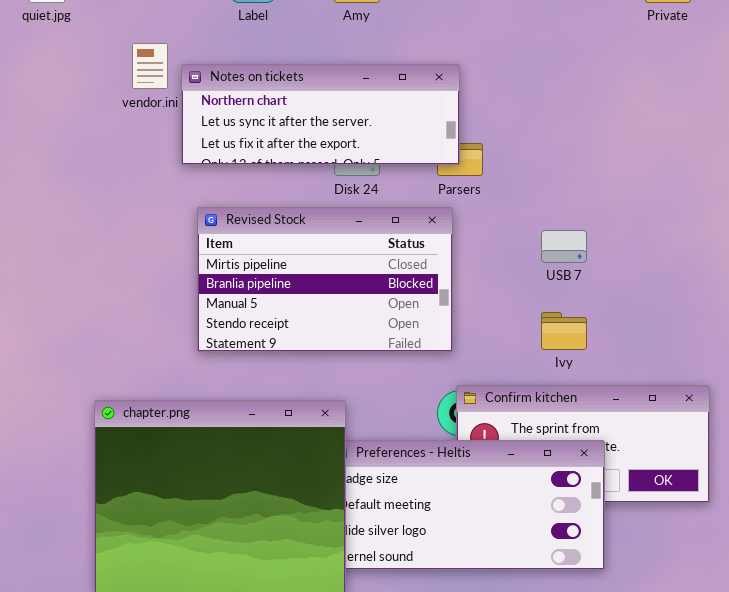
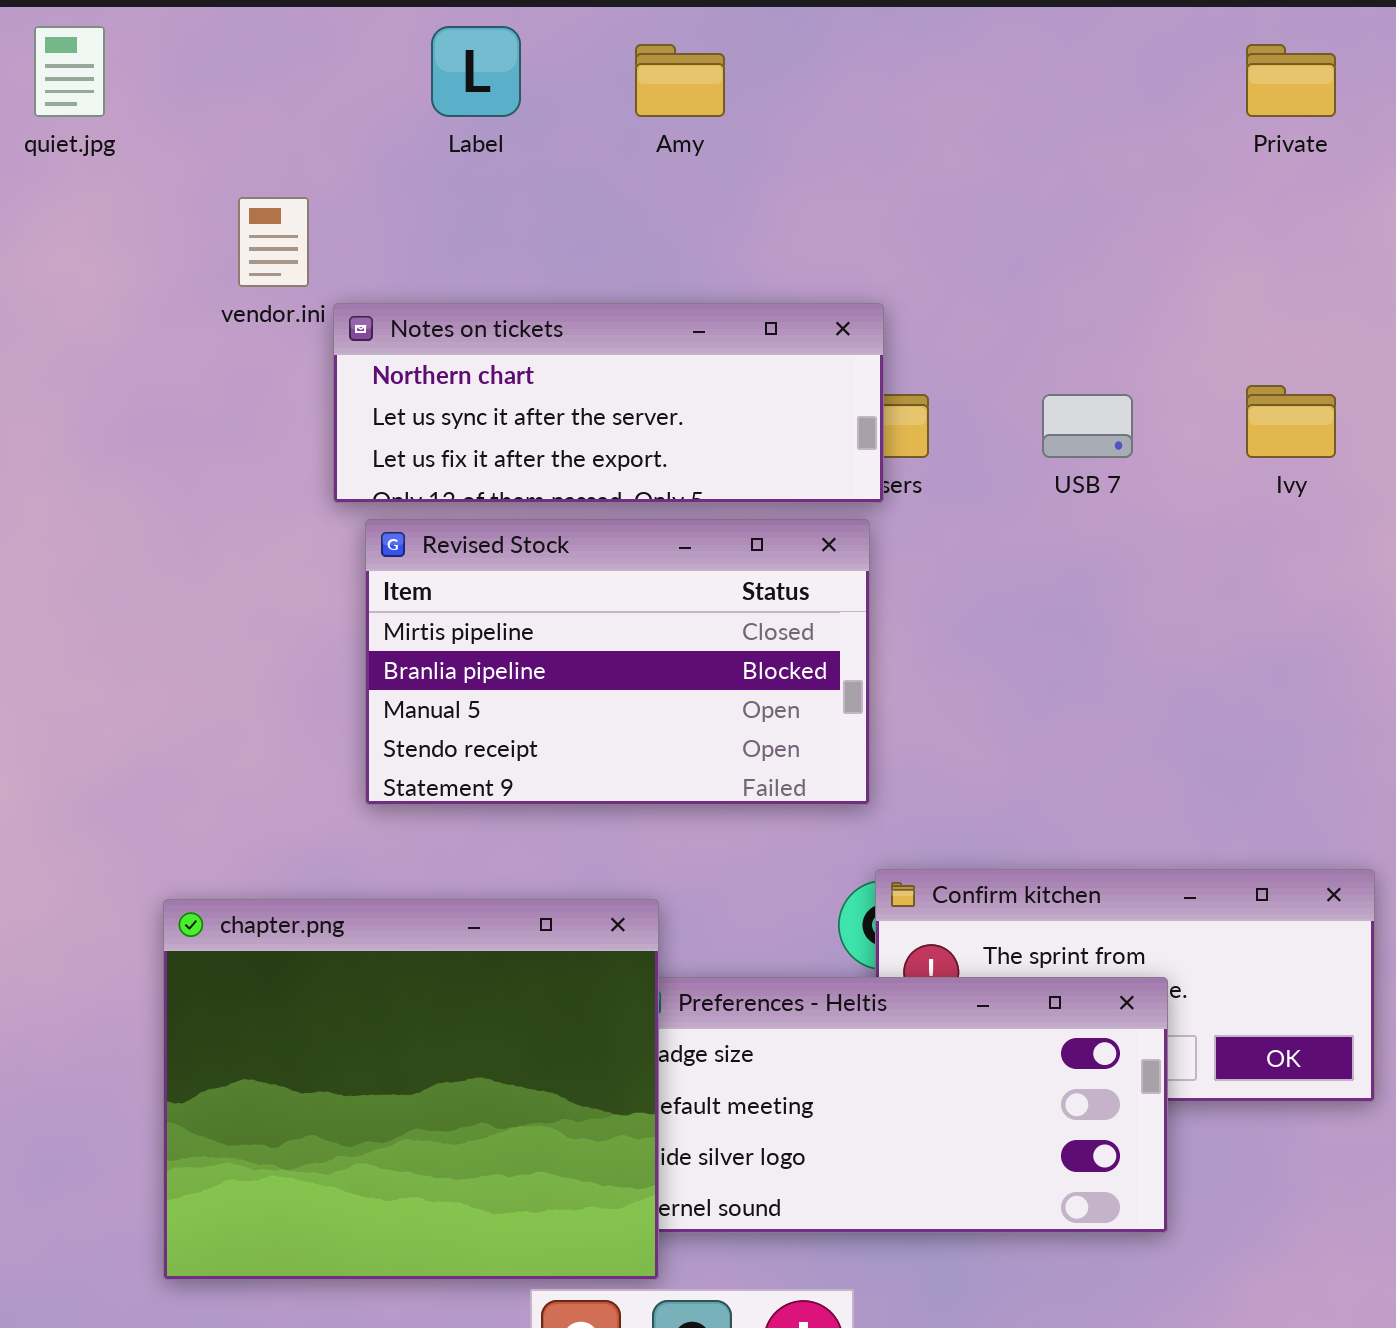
Notes on tickets: [181,64,460,165] -> [333,303,884,503], moved
USB 7: [541,230,587,263] -> [1042,394,1133,458], moved
Ivy: [541,312,587,350] -> [1246,385,1336,458], moved

